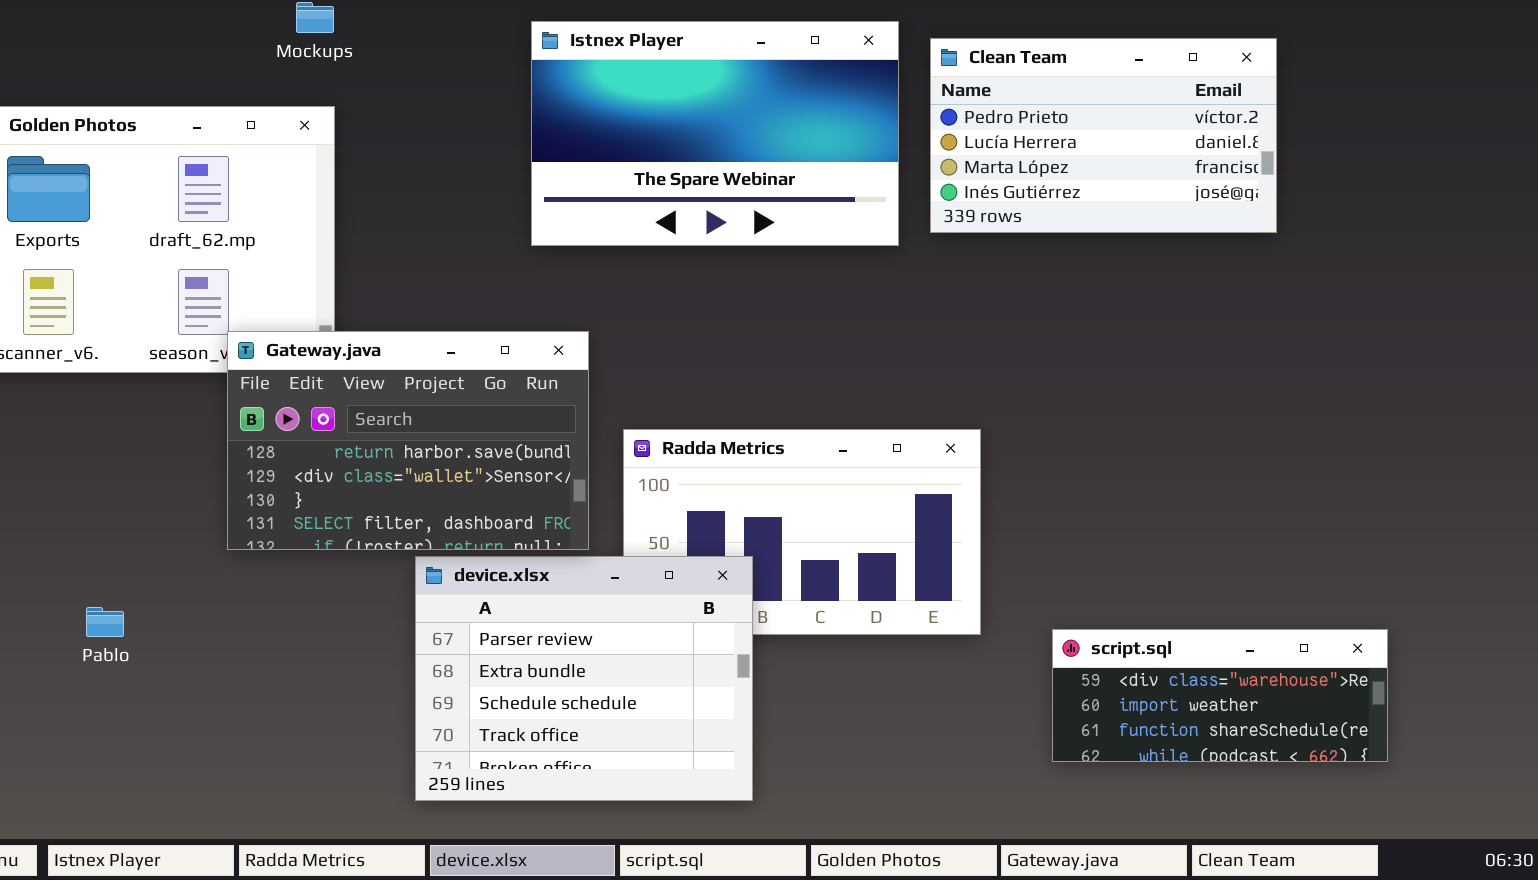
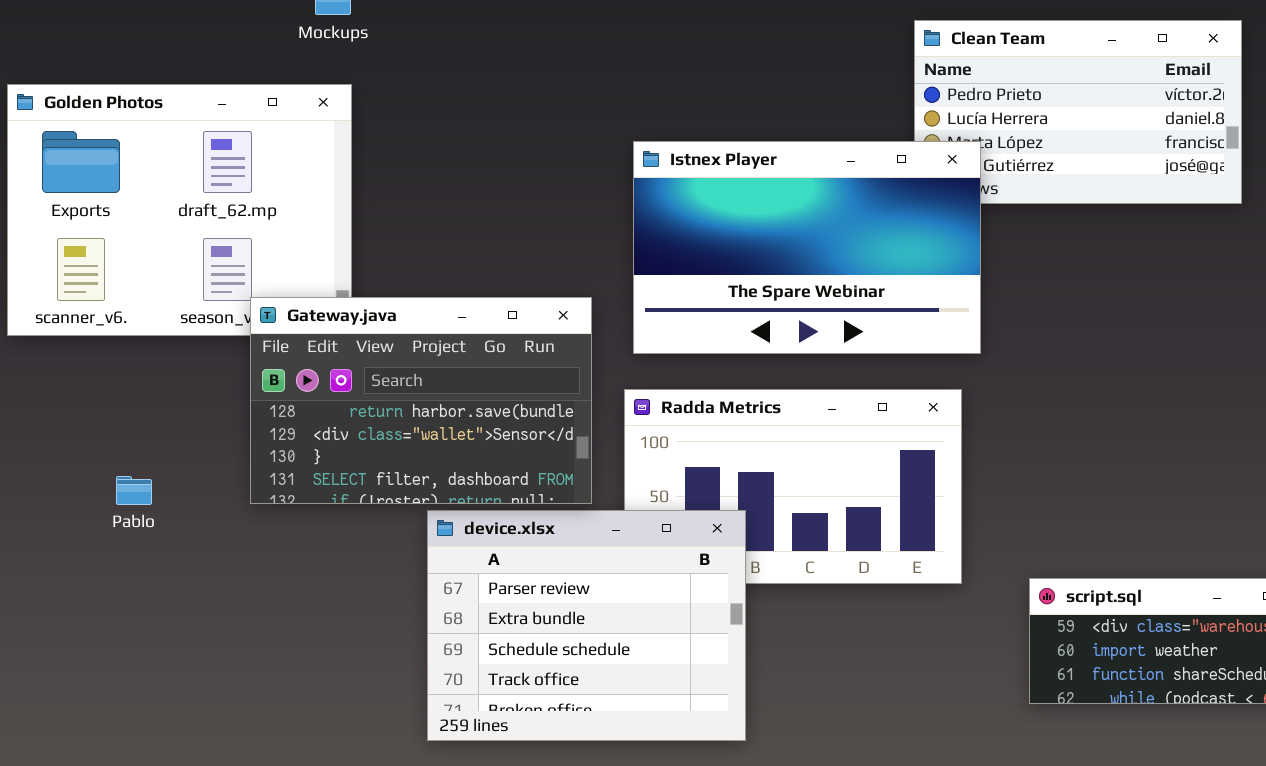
Istnex Player: [531,21,899,246] -> [633,141,981,354], moved
Pablo: [86,607,124,637] -> [116,476,152,505], moved

